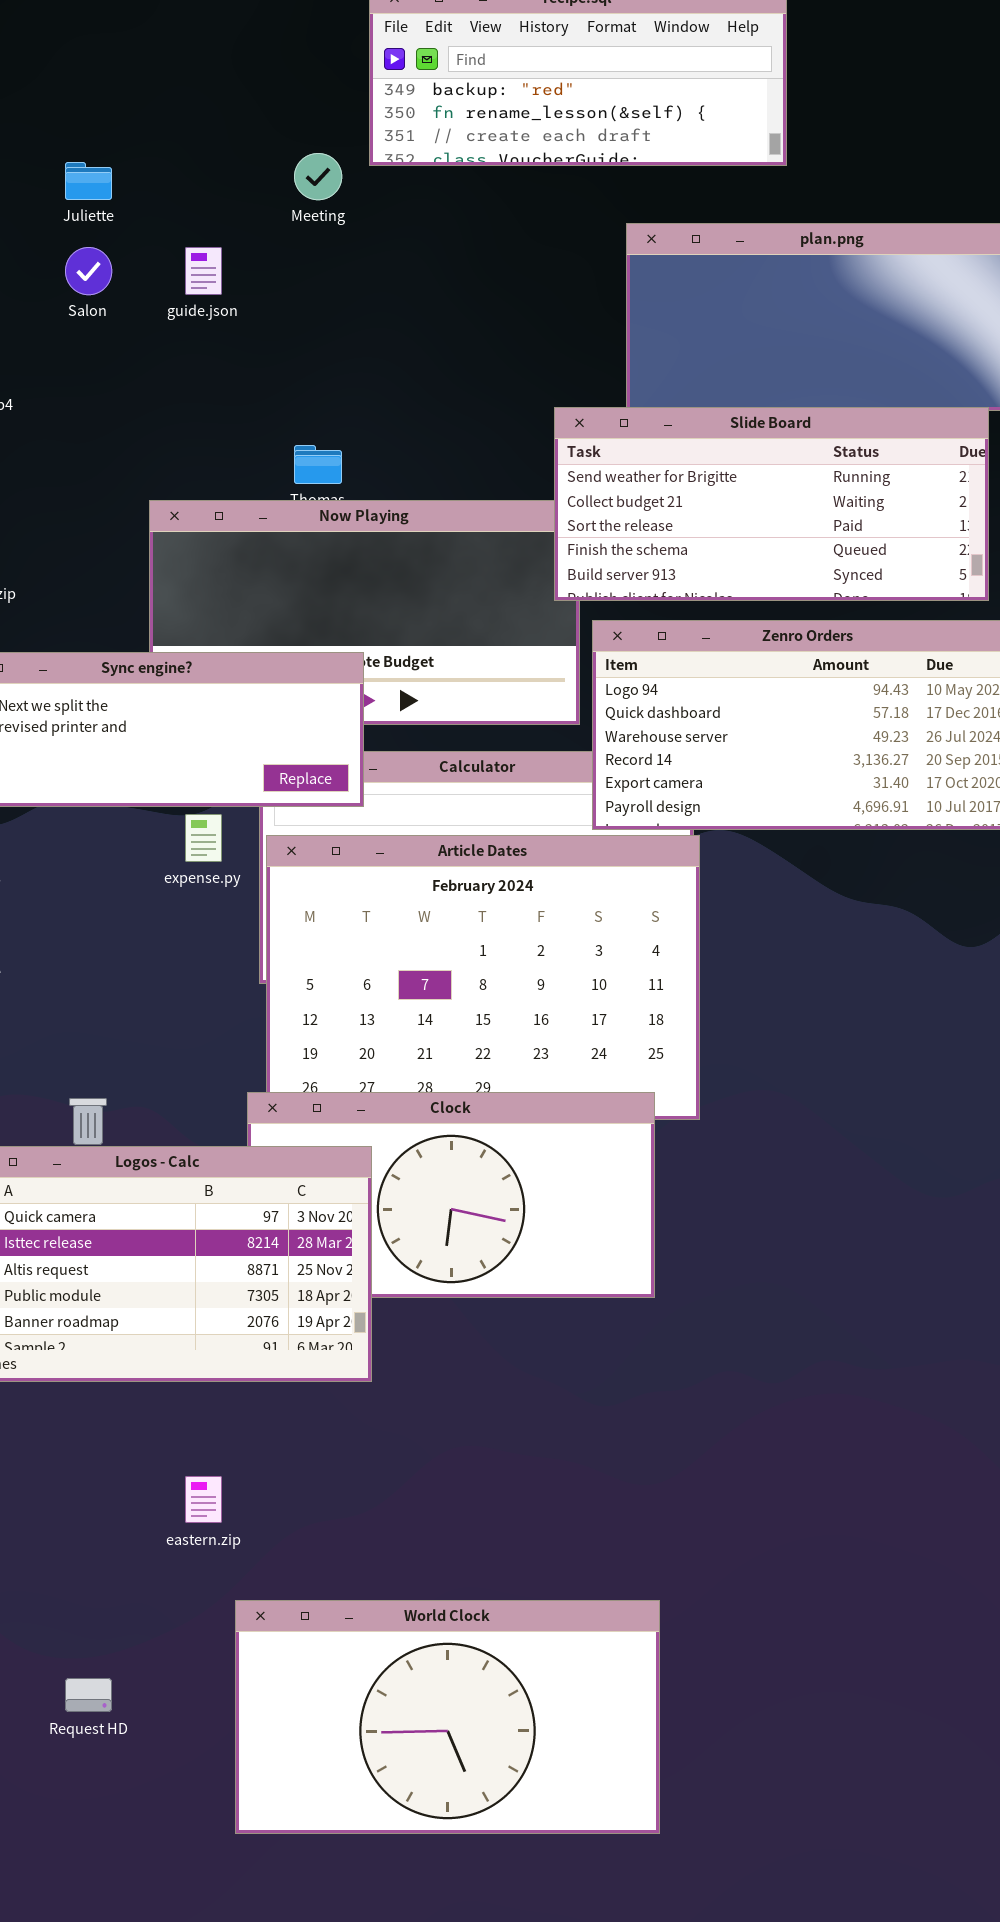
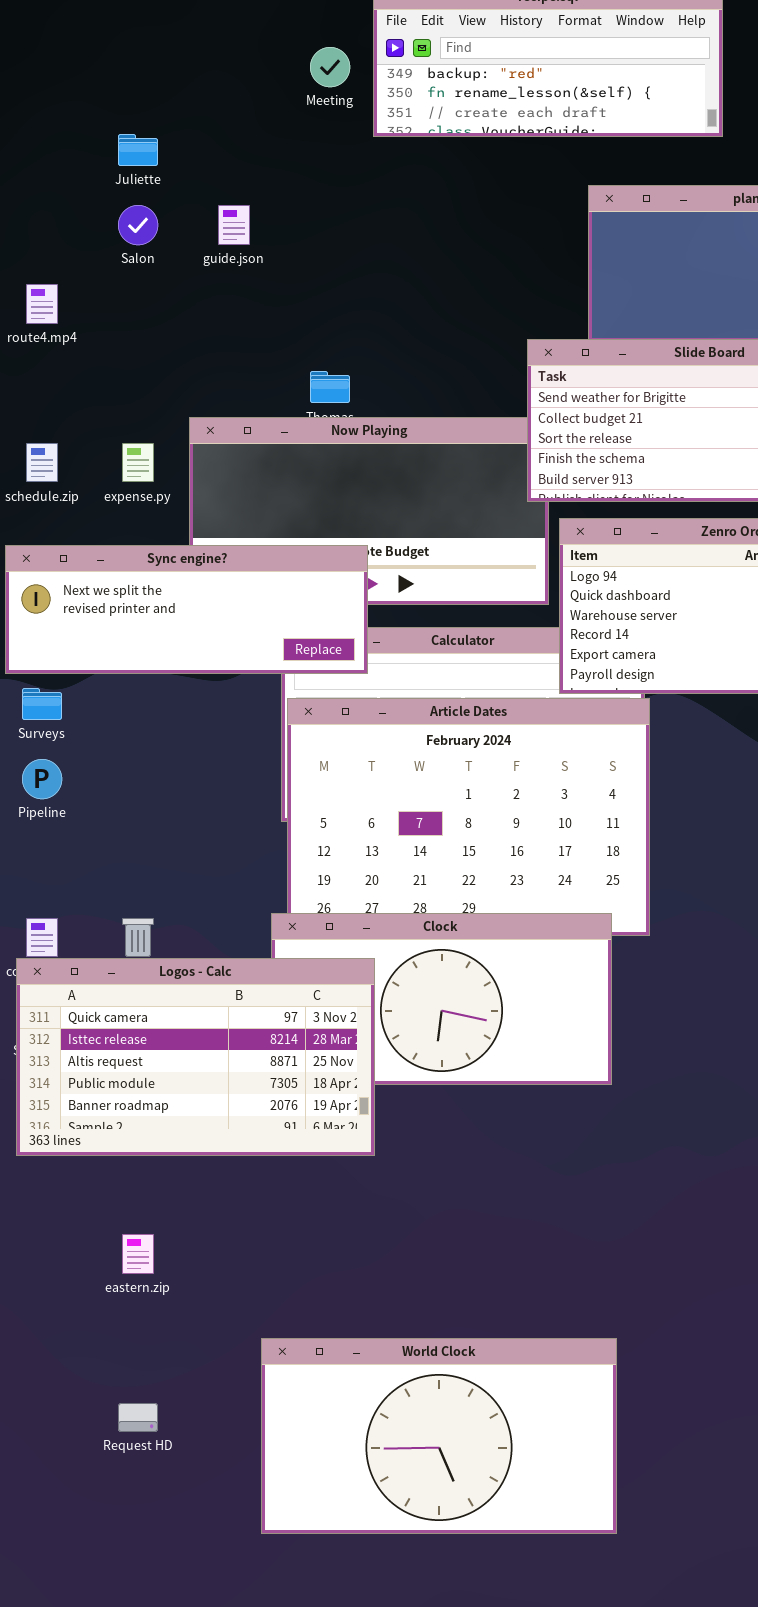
Meeting: [294,153,342,200] -> [310,47,350,87], moved
expense.py: [185,814,222,862] -> [122,443,154,482], moved
eastern.zip: [185,1476,222,1523] -> [122,1234,154,1274], moved

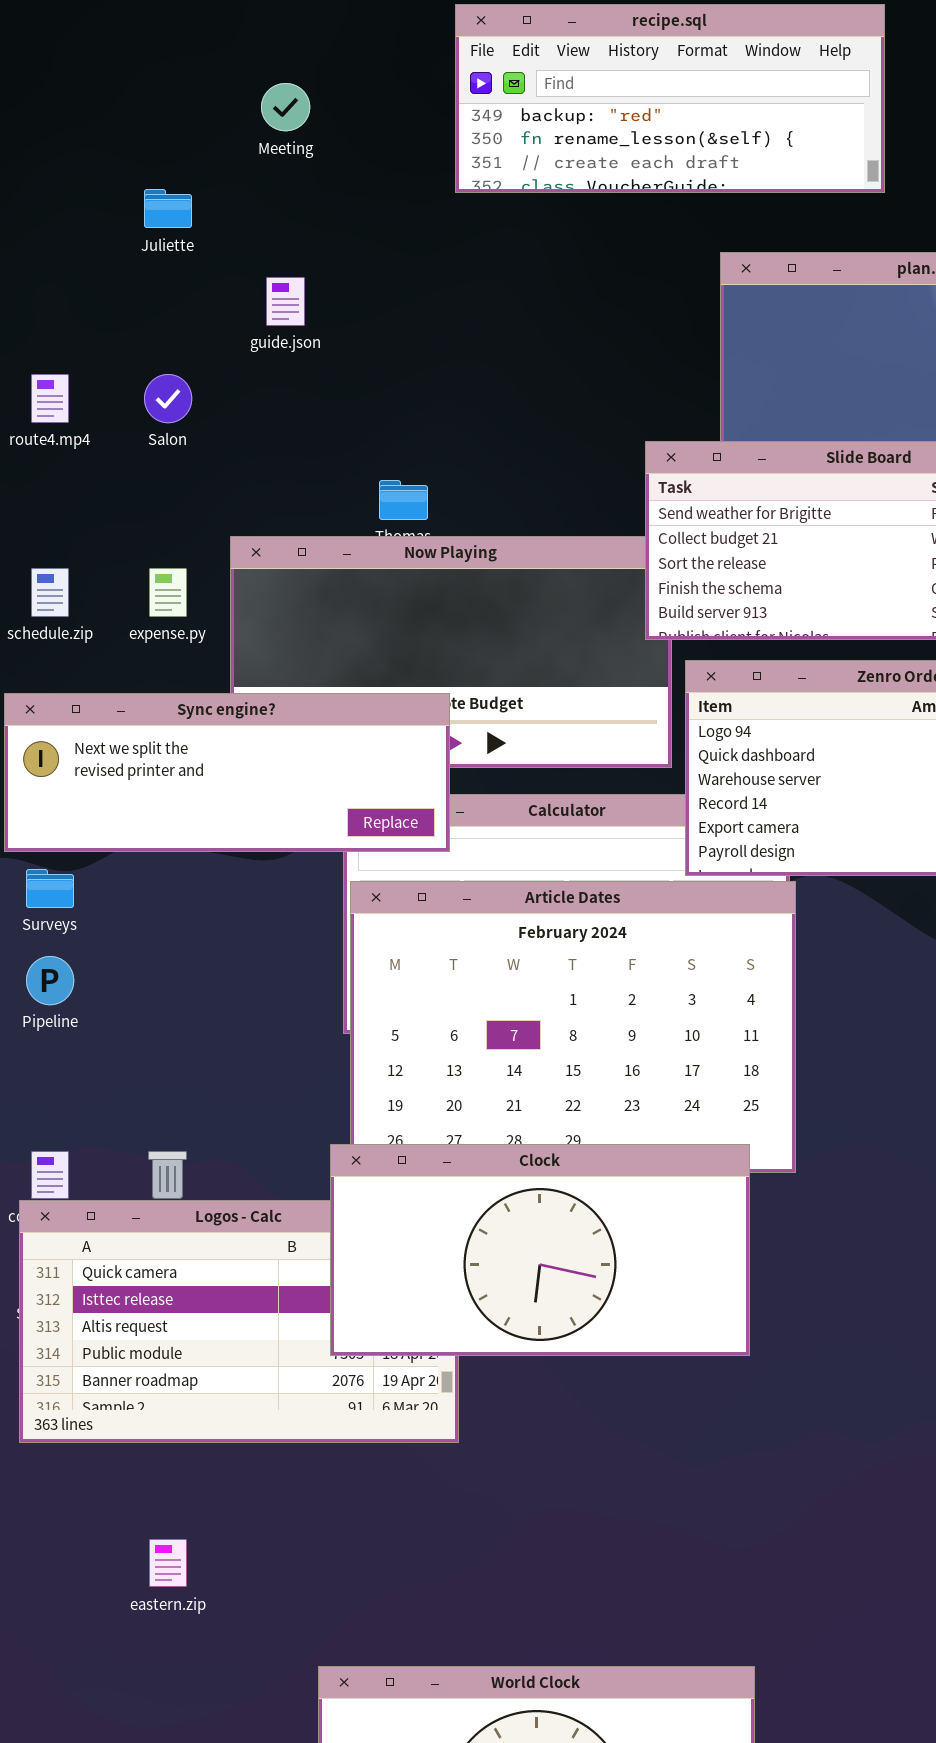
Meeting: [310,47,350,87] -> [261,83,310,131], moved
Salon: [118,205,158,245] -> [144,374,192,423], moved
Clock: [271,913,612,1085] -> [330,1144,750,1356], raised

